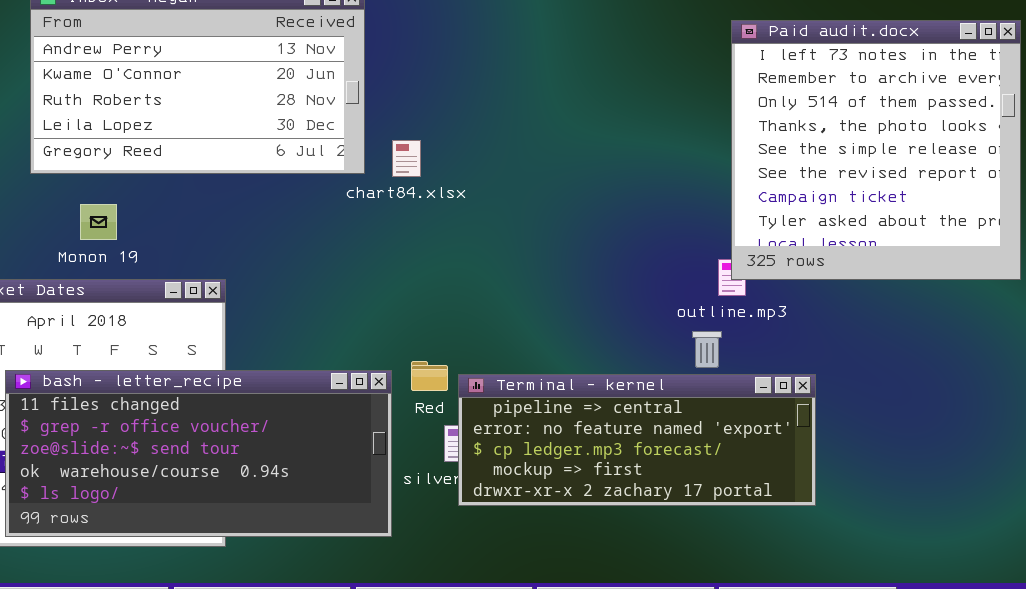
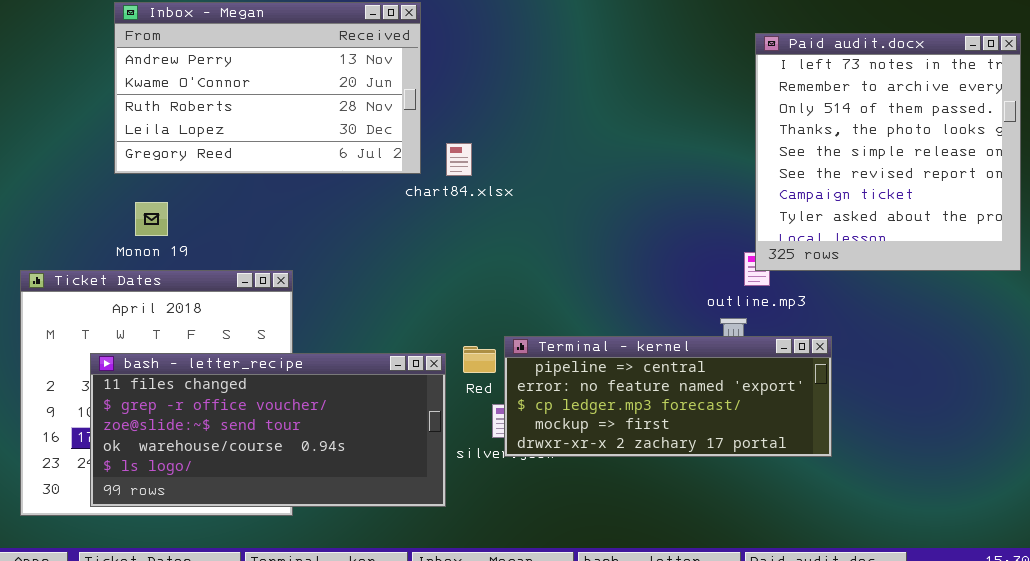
Monon 19: [80,204,117,240] -> [135,202,168,236], moved
Terminal - kernel: [458,374,816,506] -> [504,336,832,457], moved

